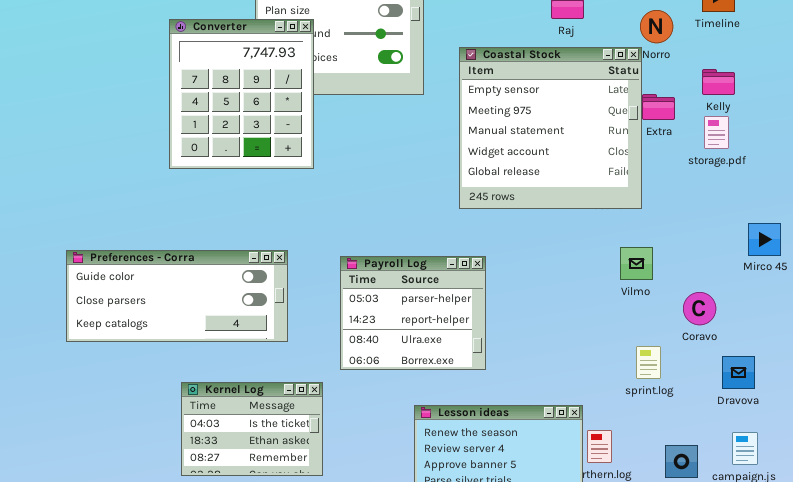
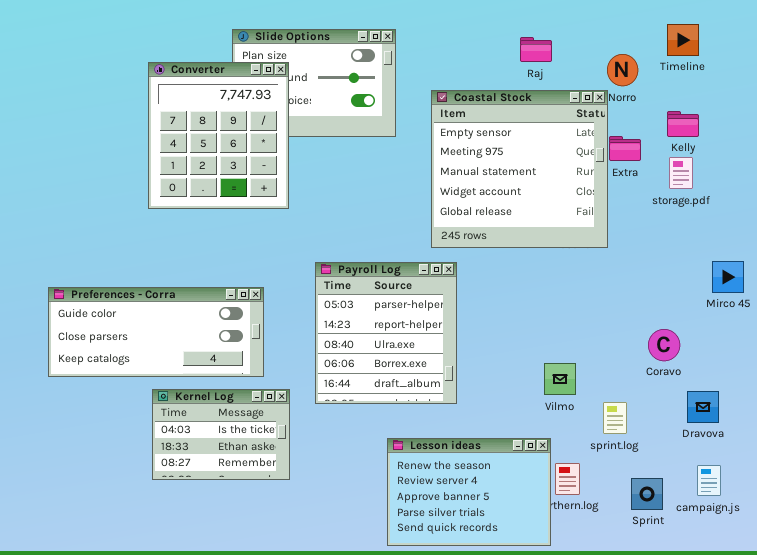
Vilmo: [620,247,653,280] -> [544,363,576,395], moved
Payroll Log: [340,256,486,370] -> [315,262,457,404], resized
sprint.log: [636,346,661,379] -> [603,402,627,434], moved
Kernel Log: [181,382,323,476] -> [152,389,290,480], moved

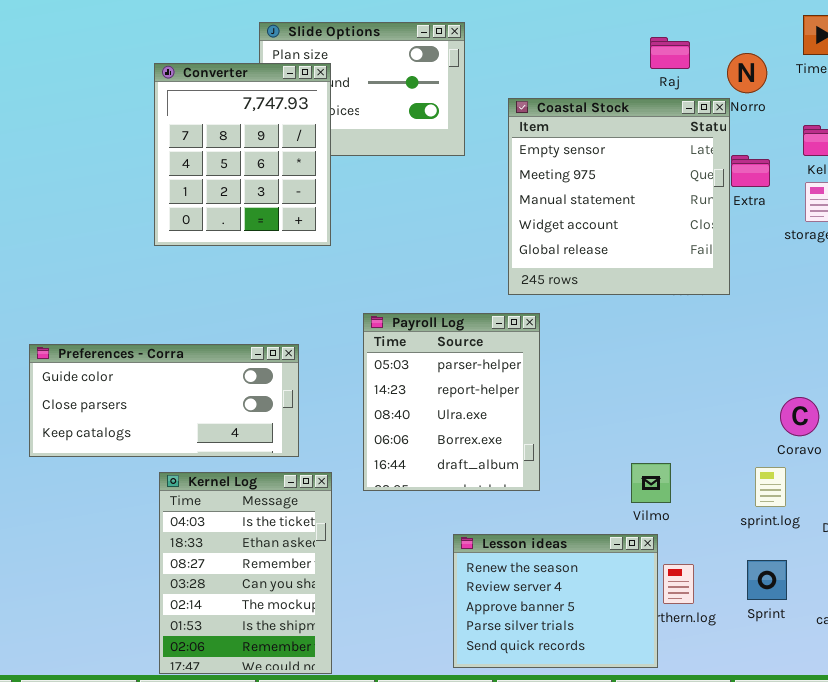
Raj: [520,37,552,62] -> [650,37,690,69], moved
Vilmo: [544,363,576,395] -> [631,463,671,503], moved
Kernel Log: [152,389,290,480] -> [159,472,332,674], resized
sprint.log: [603,402,627,434] -> [755,467,786,507], moved
Sprint: [631,478,663,510] -> [747,560,787,600], moved

